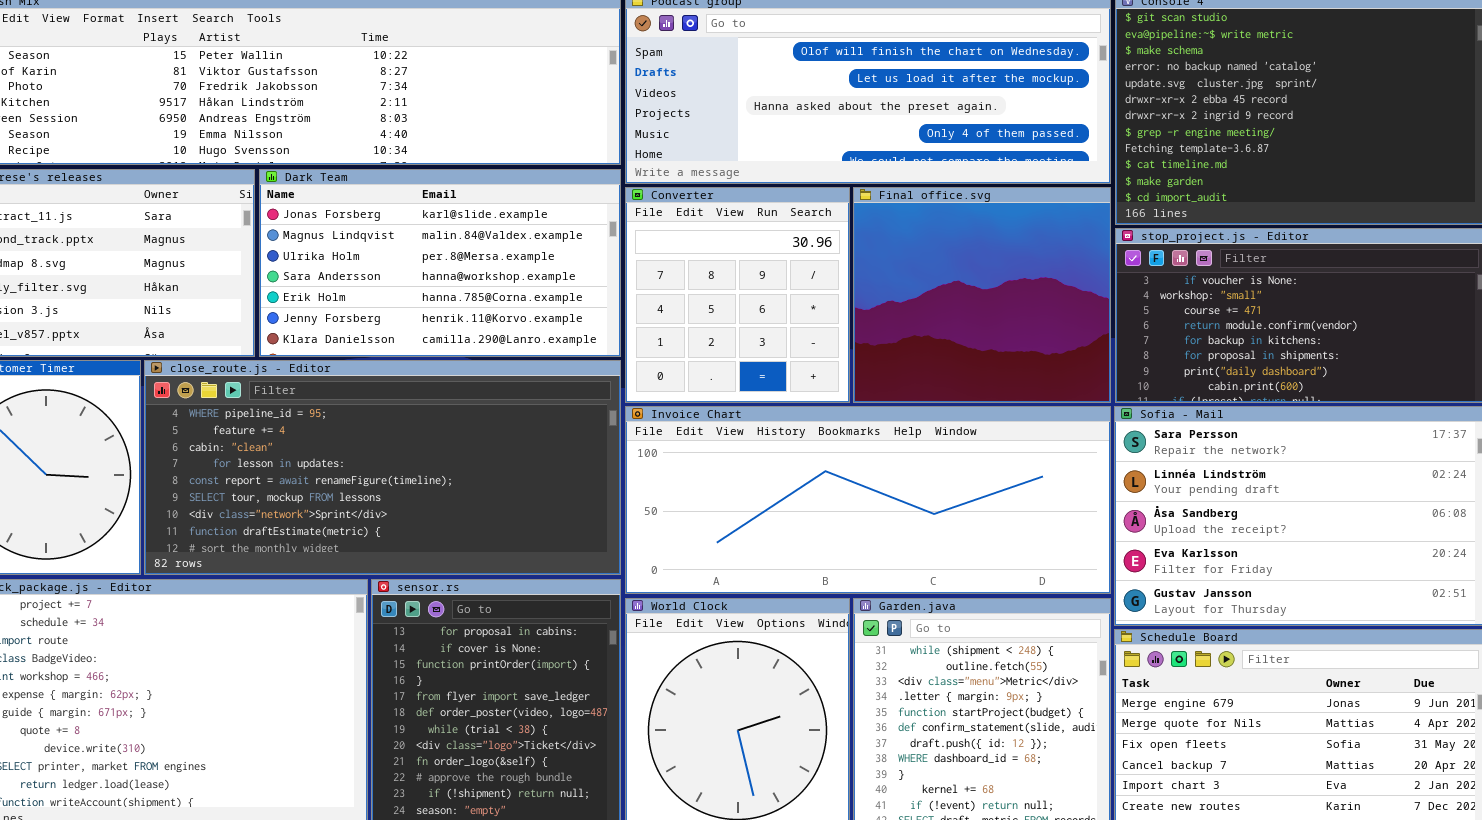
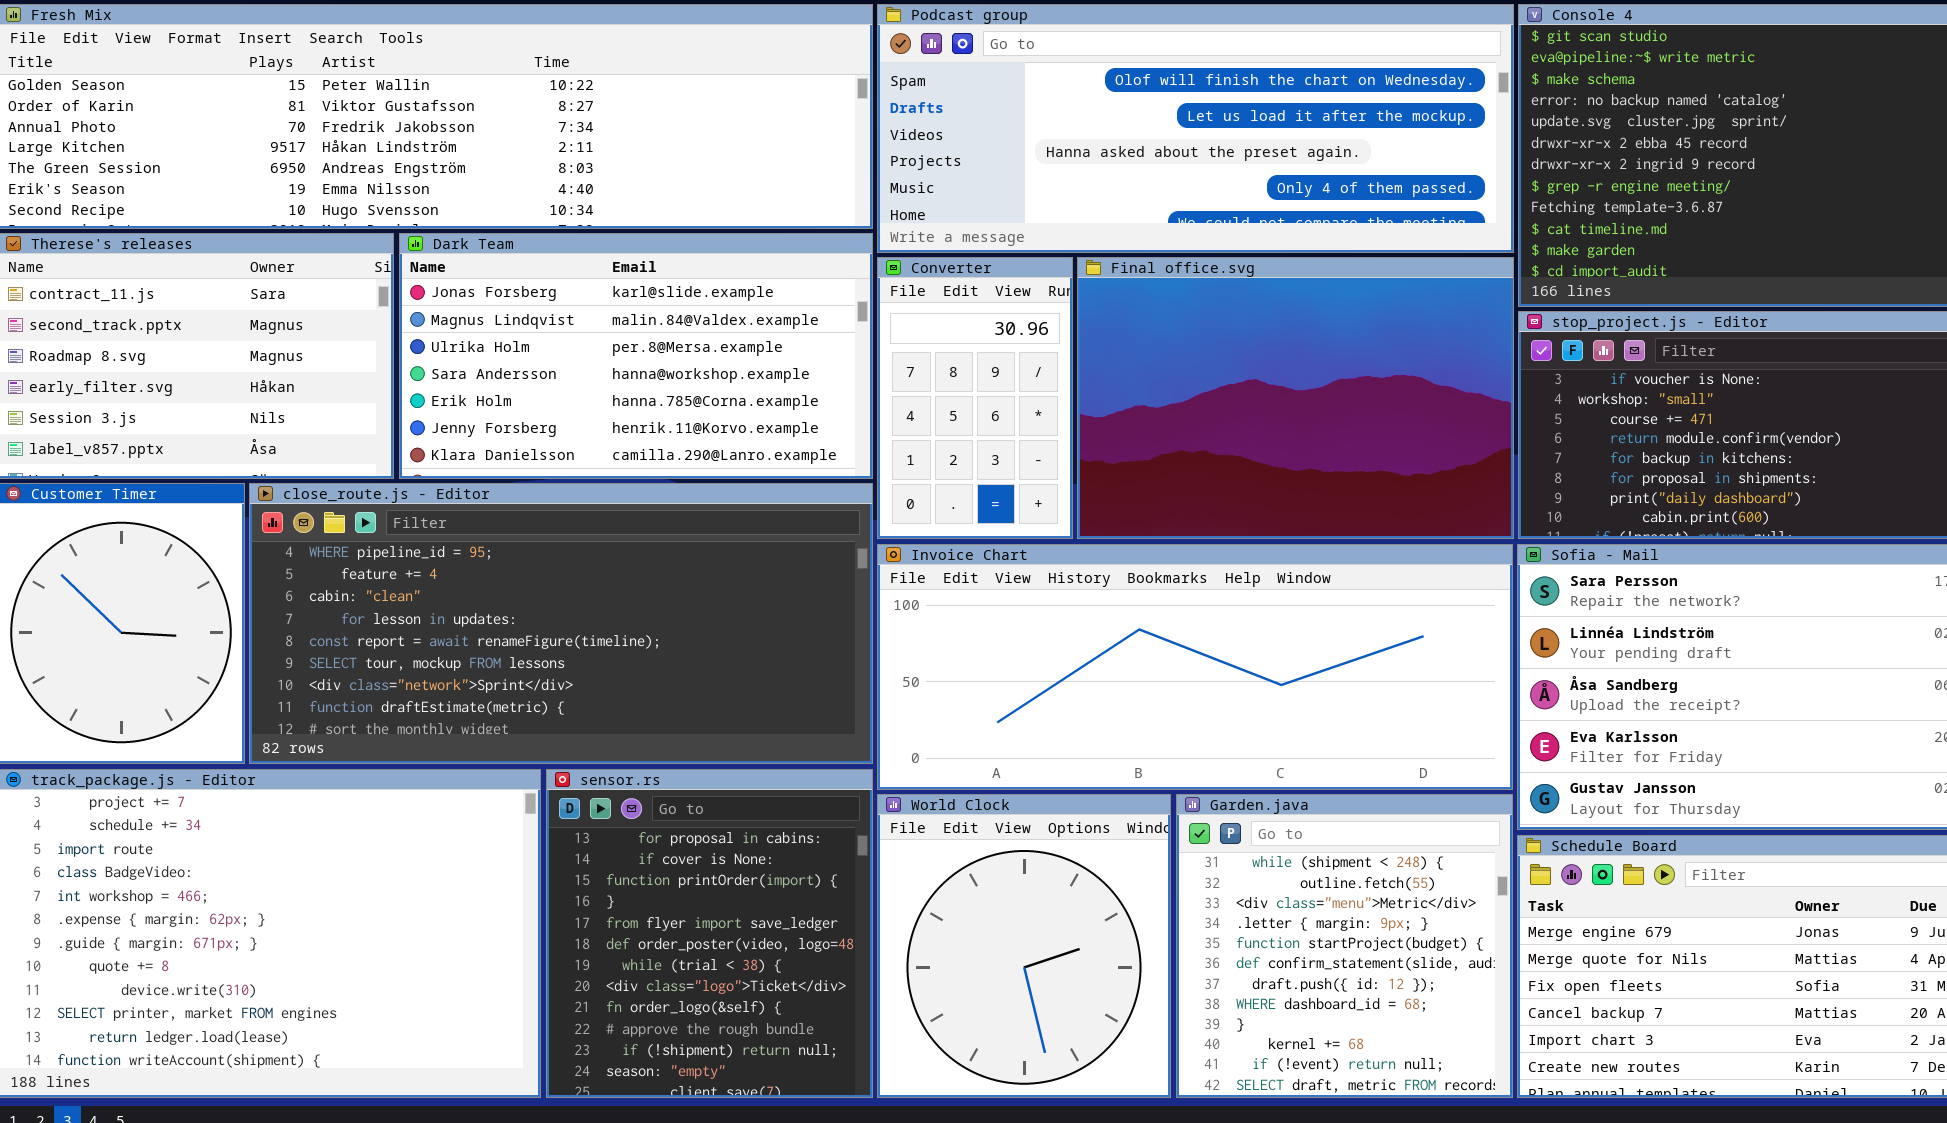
Converter: [625,187,850,403] -> [877,257,1073,539], resized
Final office.svg: [853,187,1111,403] -> [1077,257,1514,539], resized

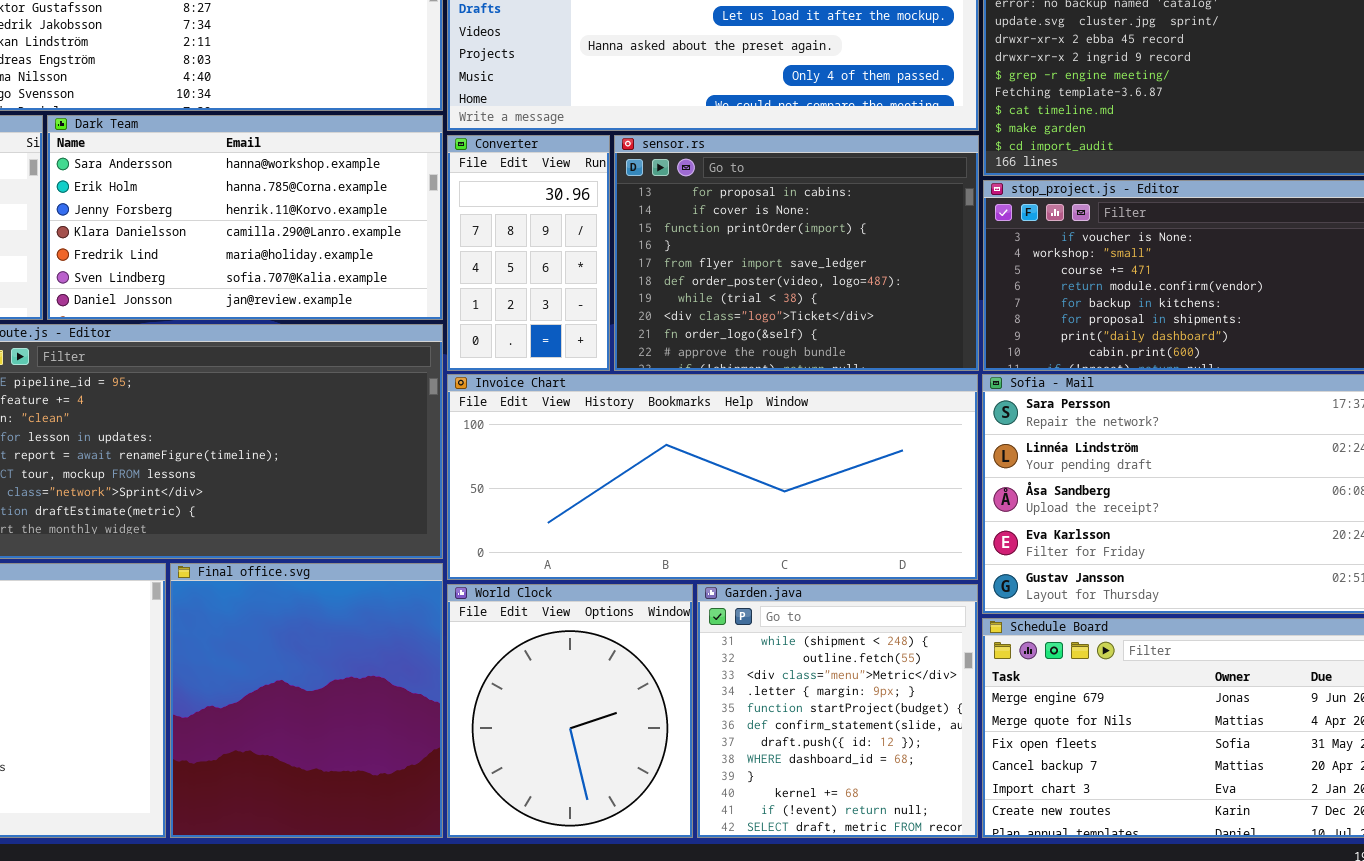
Dark Team: [399,233,873,479] -> [47,115,443,320], scrolled down 3 rows
Final office.svg: [1077,257,1514,539] -> [170,563,443,838], moved, resized
sensor.rs: [546,769,873,1098] -> [614,135,979,371], moved, resized

